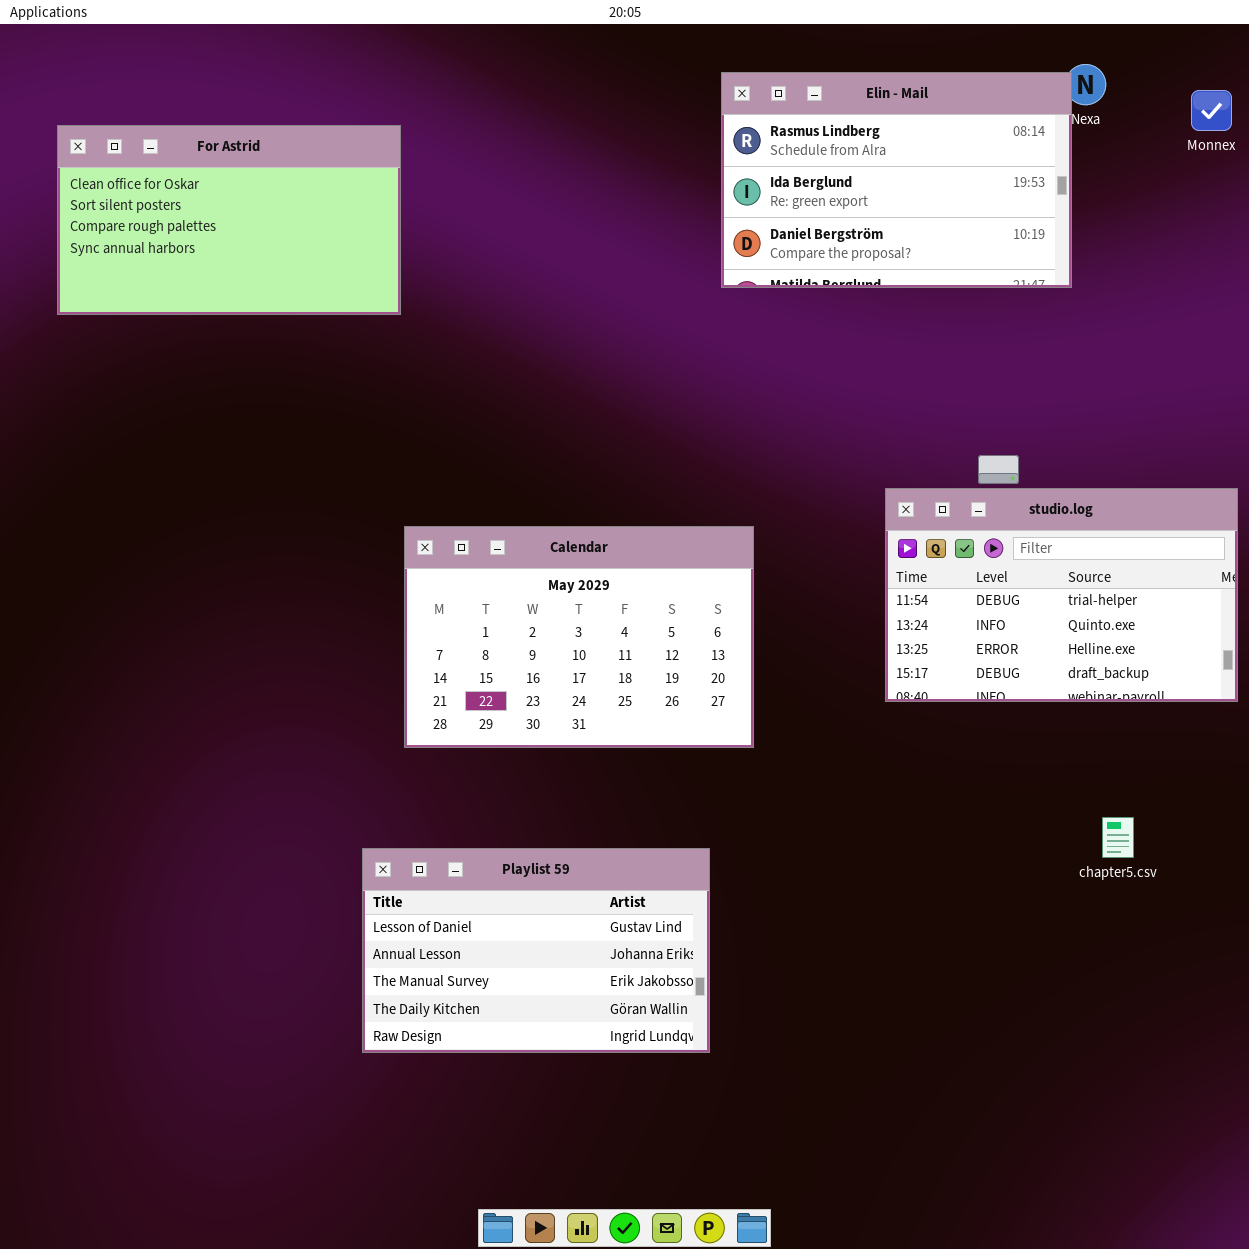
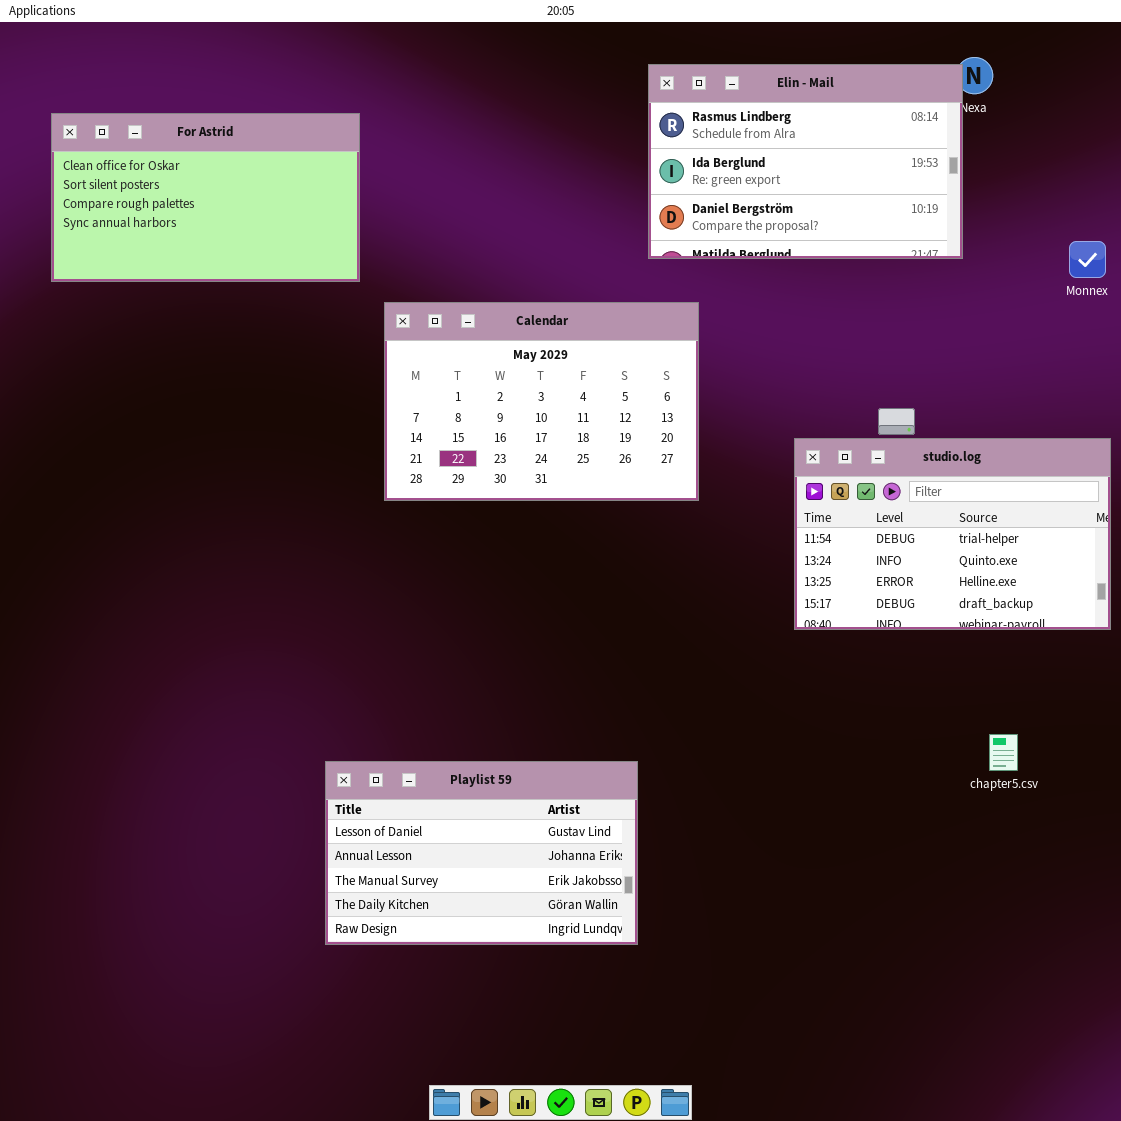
Monnex: [1191,90,1232,131] -> [1069,241,1106,278], moved
Calendar: [404,526,754,748] -> [384,302,699,501], moved

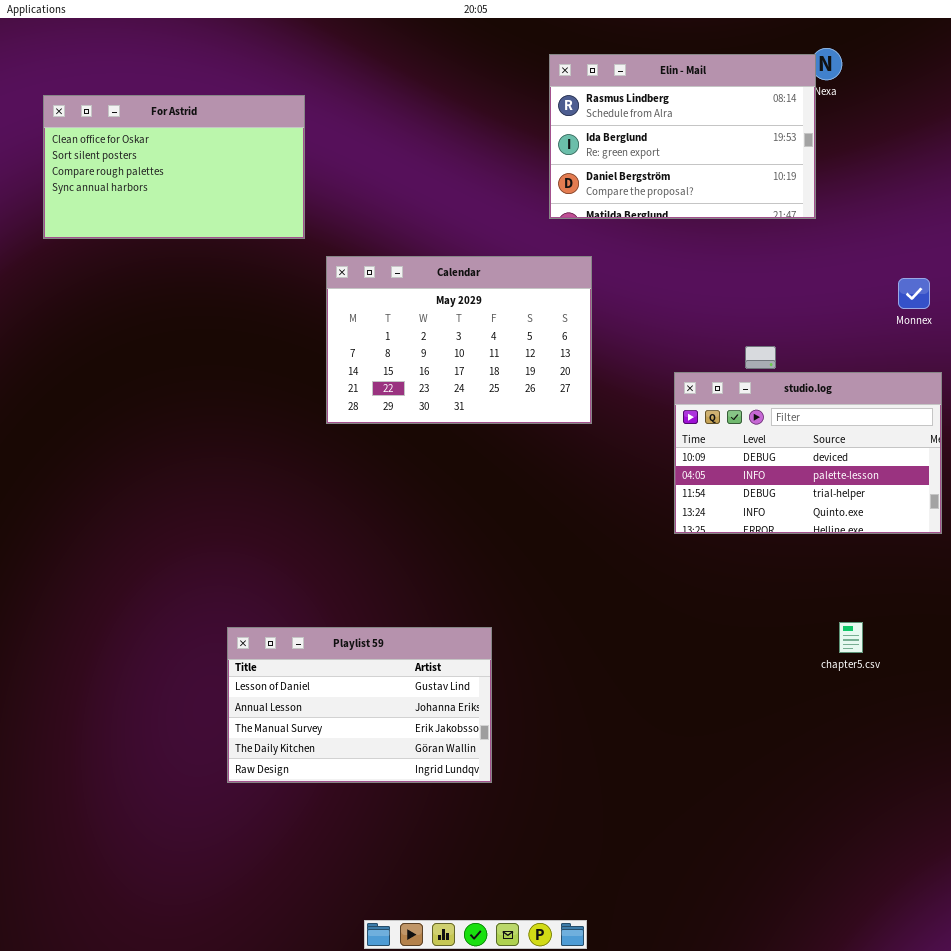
Monnex: [1069,241,1106,278] -> [898,278,930,309], moved
studio.log: [794,438,1111,630] -> [674,372,942,534], scrolled up 2 rows
Playlist 59: [325,761,638,945] -> [227,627,492,783], moved

